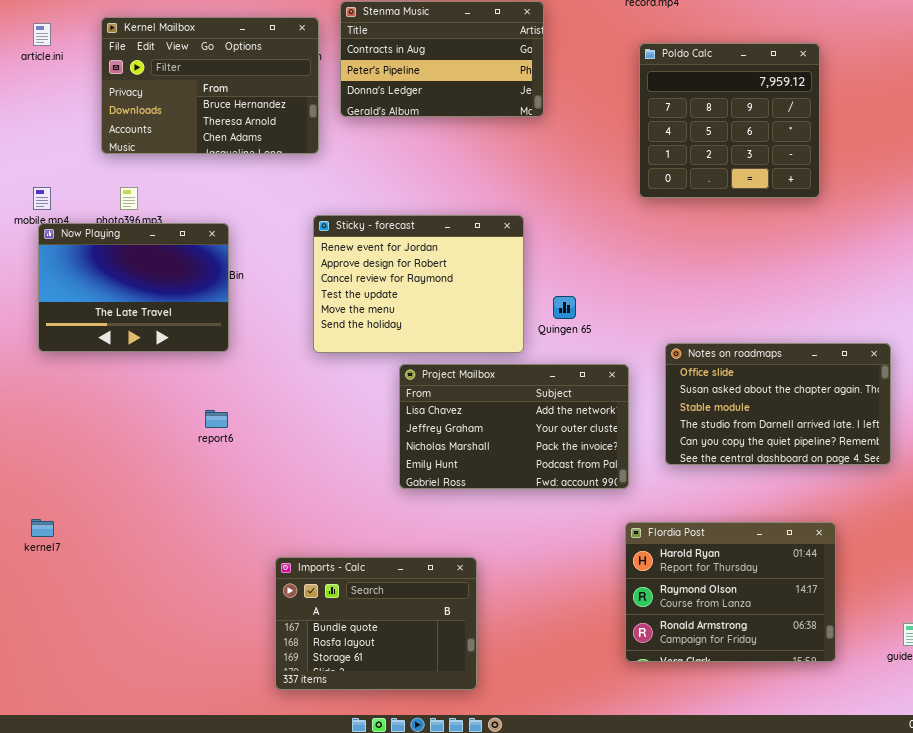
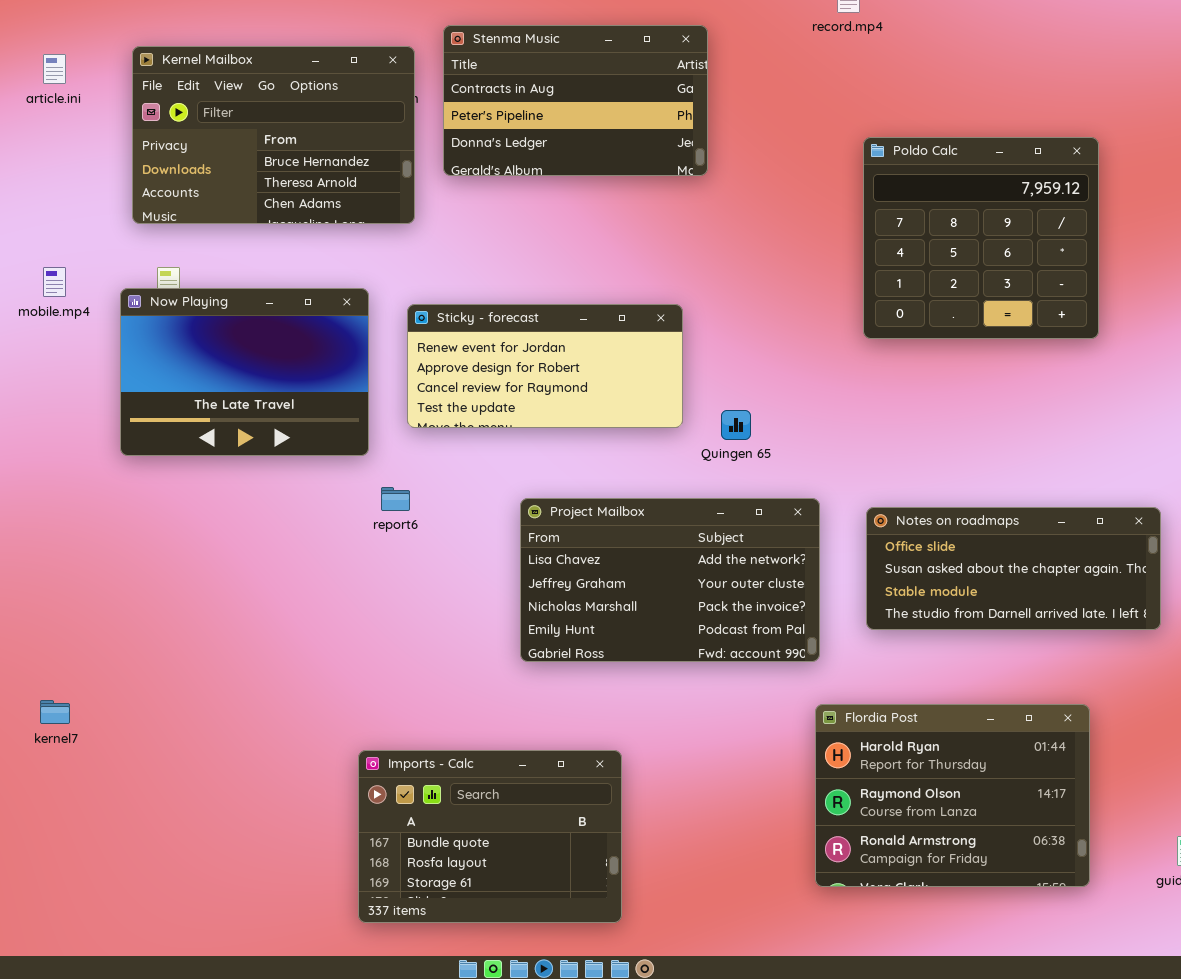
Poldo Calc: [639,43,820,198] -> [863,137,1099,339], moved
Sticky - forecast: [313,215,524,353] -> [407,304,683,428], resized
Now Playing: [38,223,229,352] -> [120,288,369,456], moved
Notes on roadmaps: [665,343,891,465] -> [866,507,1161,630], resized
report6: [205,410,228,428] -> [381,487,410,511], moved

